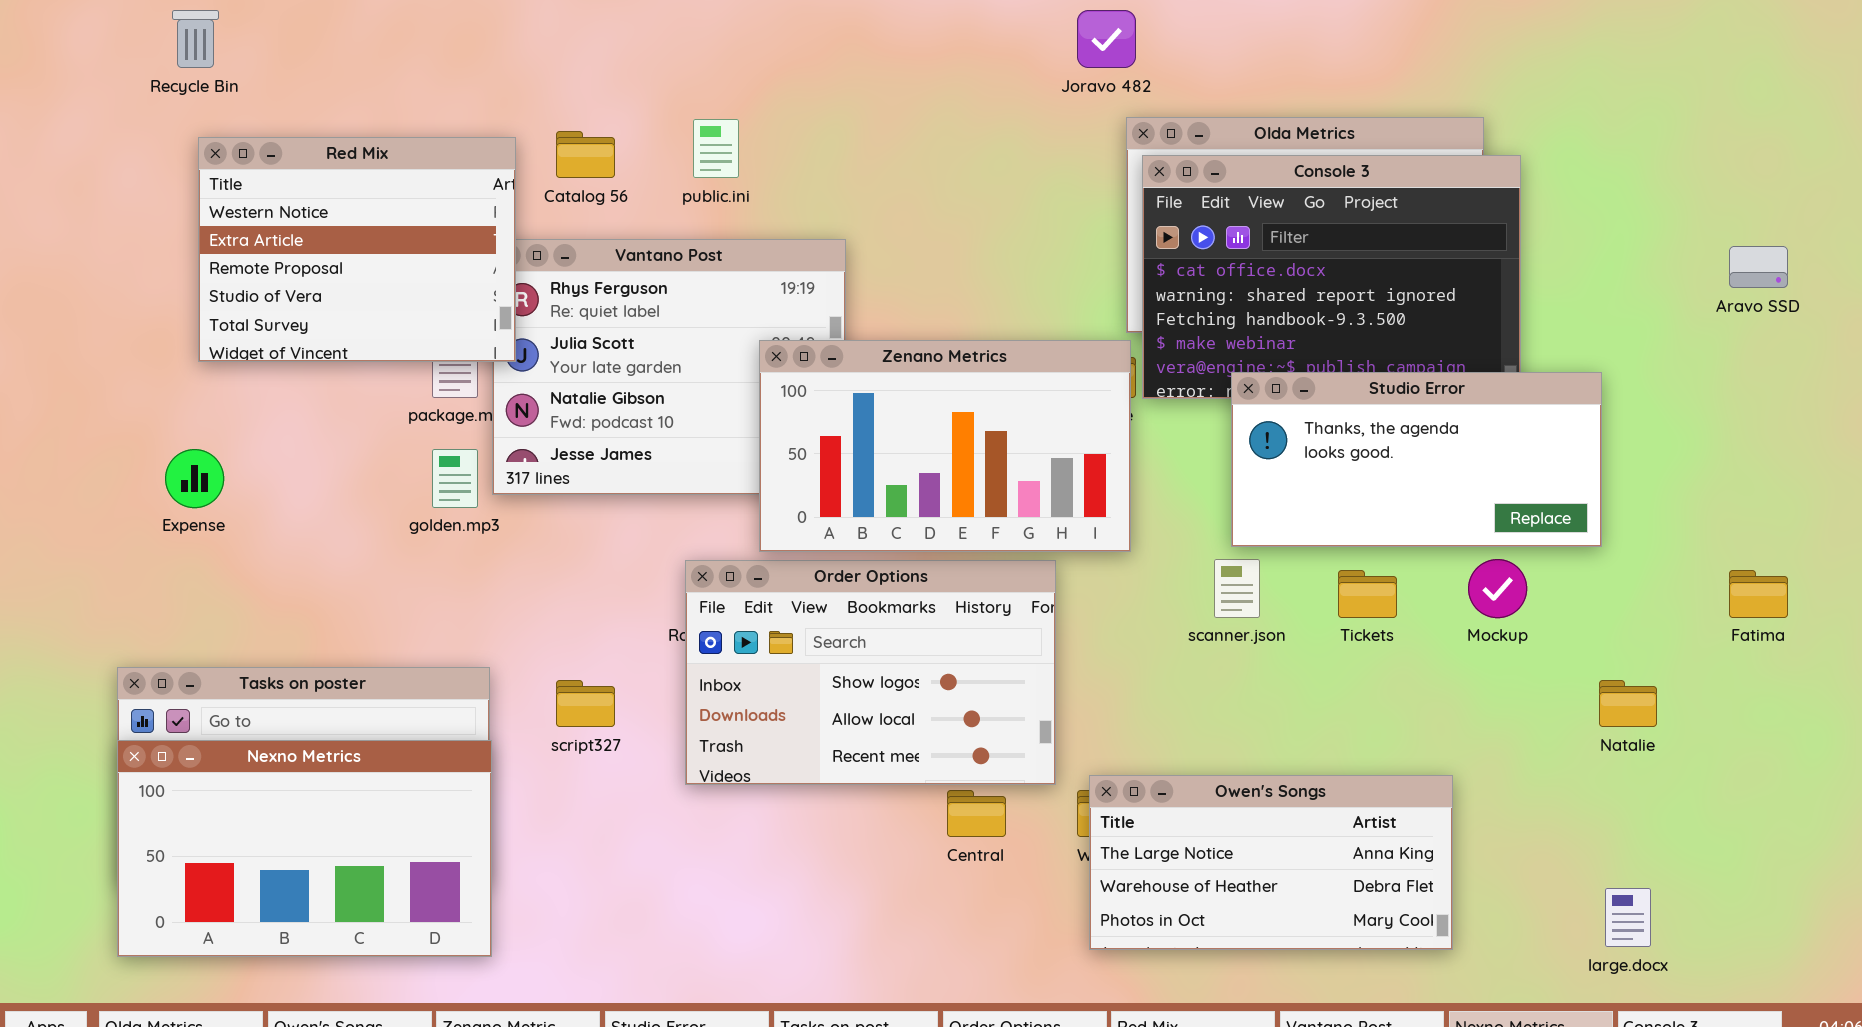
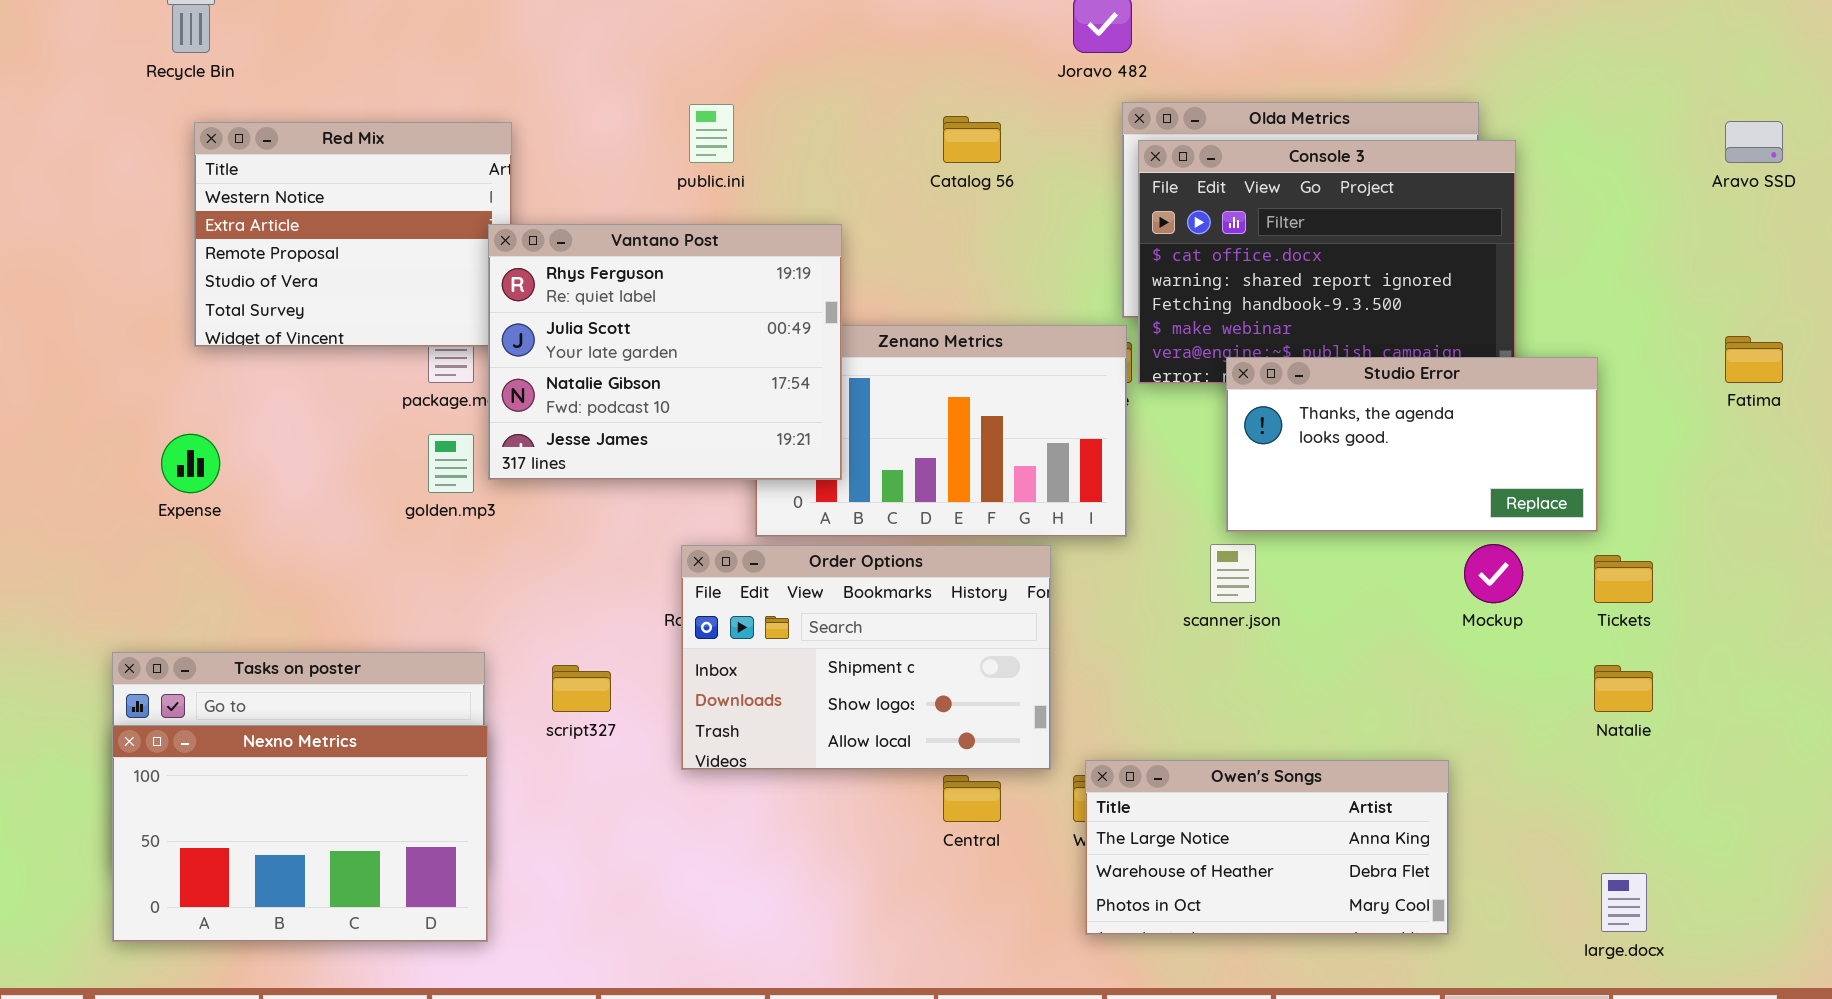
Catalog 56: [556,131,615,178] -> [943,116,1001,163], moved
Vantano Post: [492,239,846,495] -> [488,224,842,480], raised
Aravo SSD: [1729,246,1788,288] -> [1725,121,1783,163], moved
Order Options: [685,560,1056,785] -> [681,545,1051,770], scrolled up 1 row
Tickets: [1338,570,1397,618] -> [1594,555,1653,603], moved
Fatima: [1729,570,1788,618] -> [1725,336,1783,383], moved

